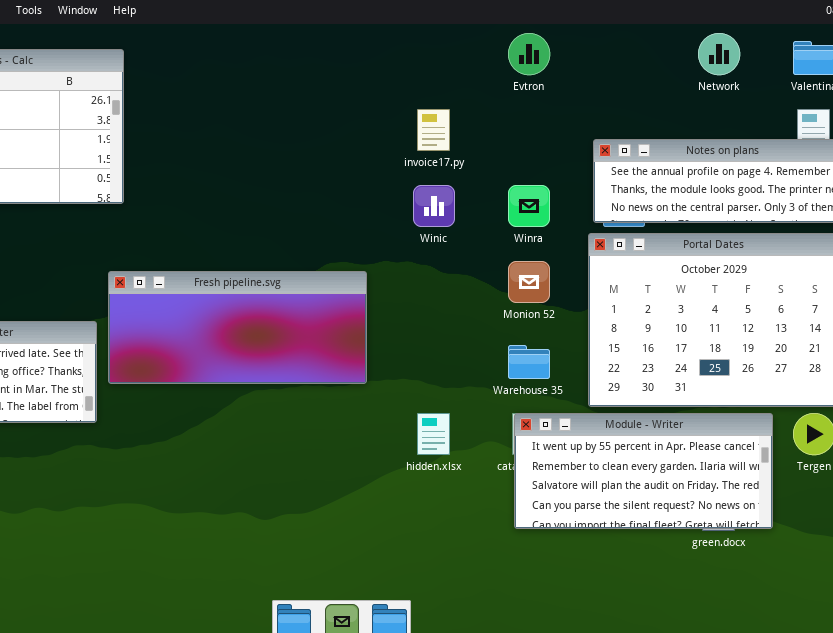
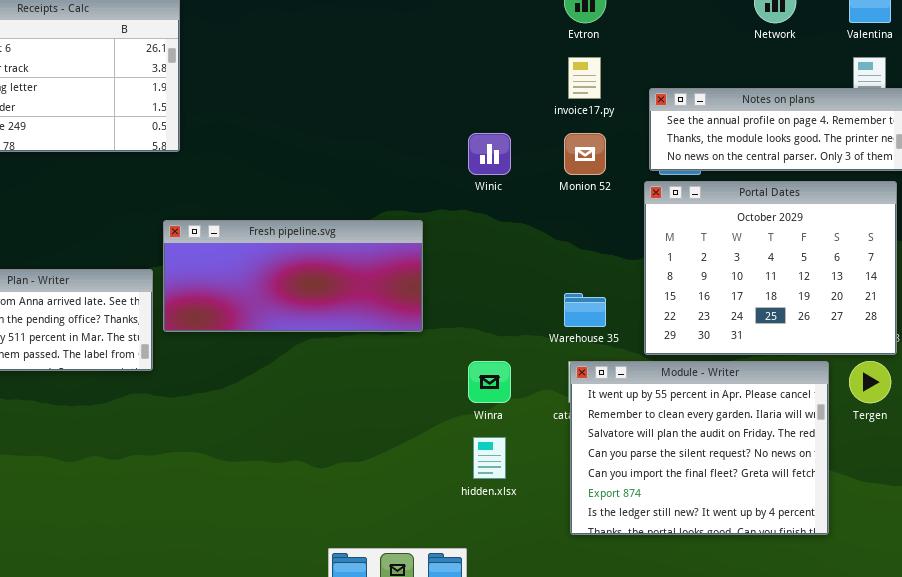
invoice17.py: [417,109,450,151] -> [568,57,601,99], moved
Winra: [508,185,550,227] -> [468,361,511,403], moved
Monion 52: [508,261,550,303] -> [564,133,606,175], moved
hidden.xlsx: [417,413,450,455] -> [473,437,506,479], moved
Module - Writer: [514,413,773,529] -> [570,361,829,535], resized

